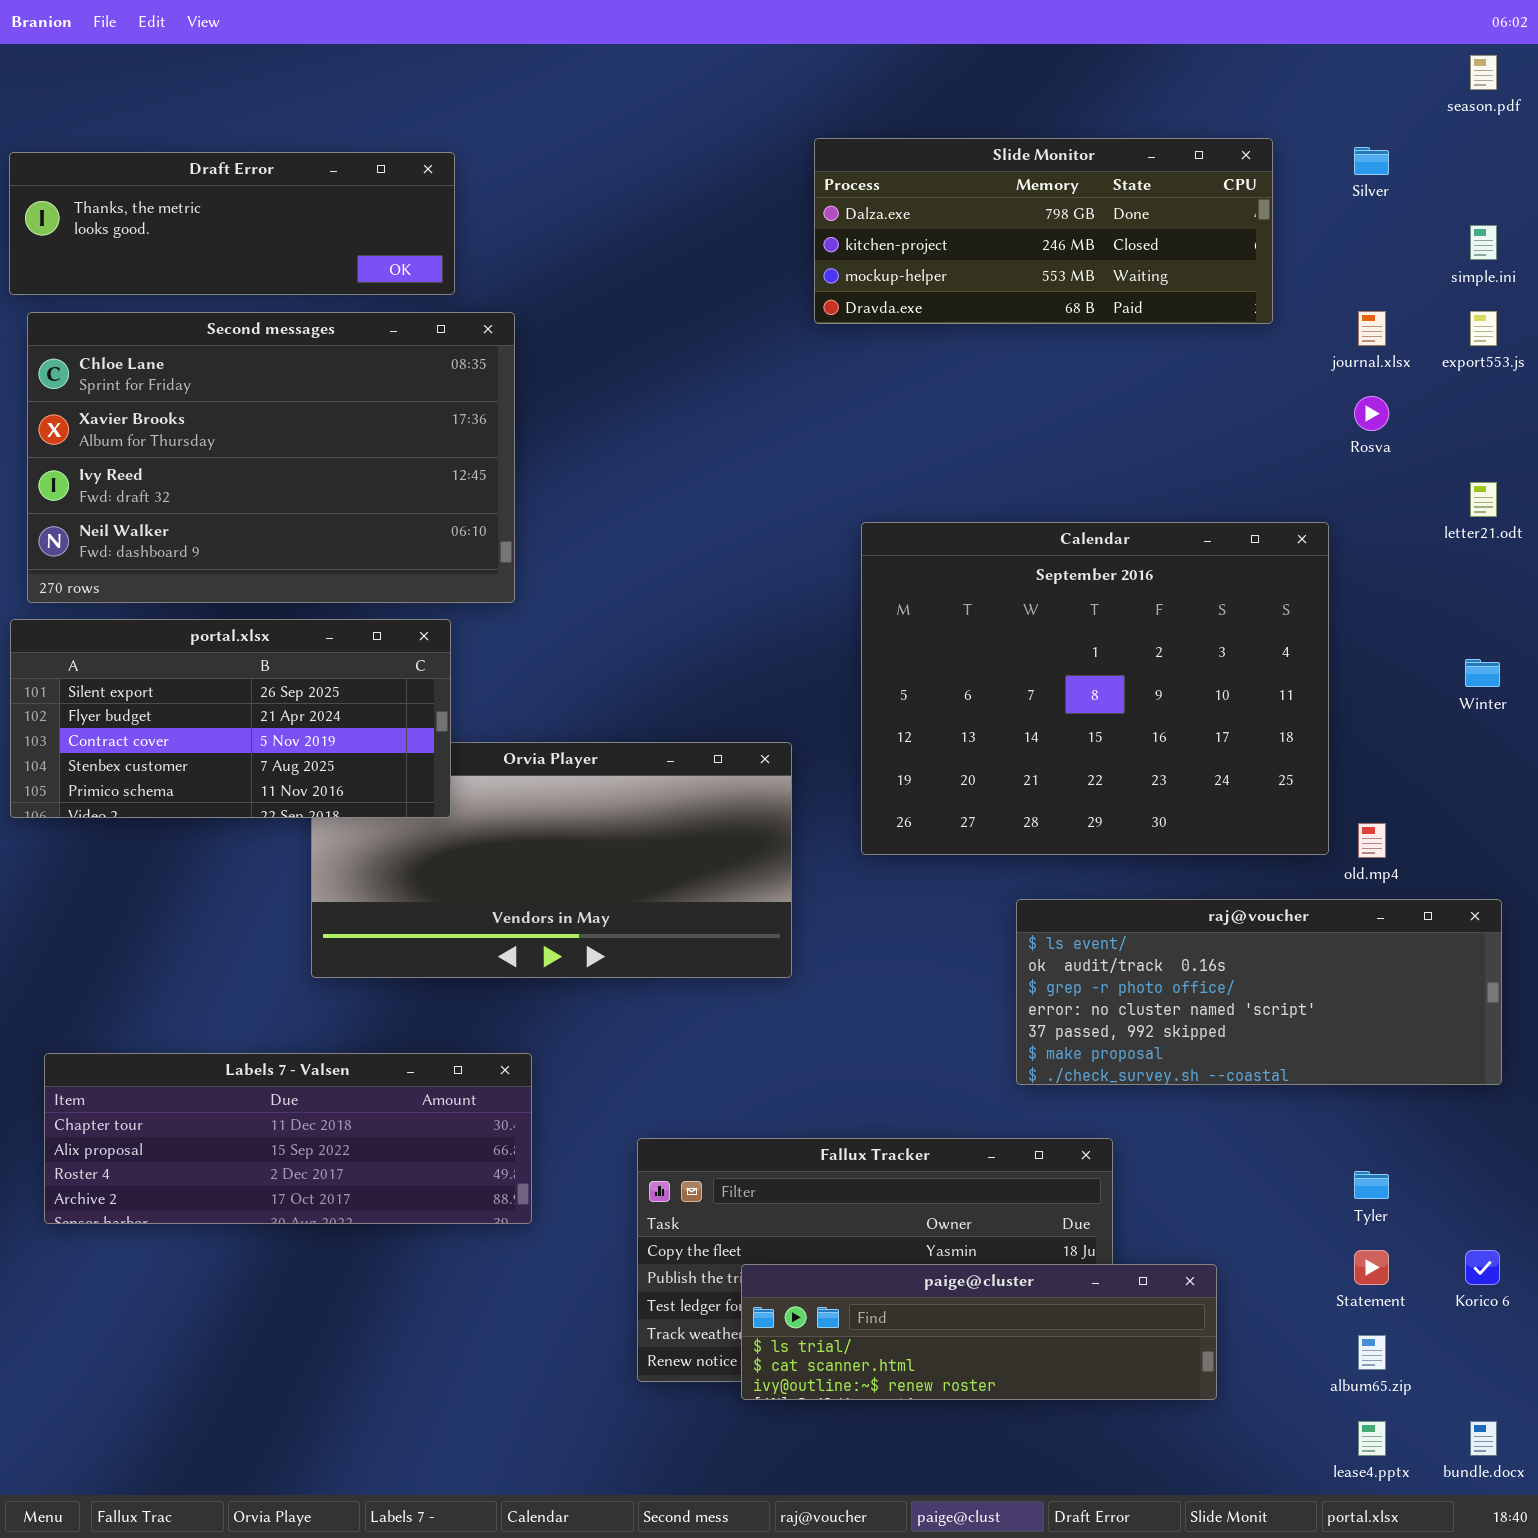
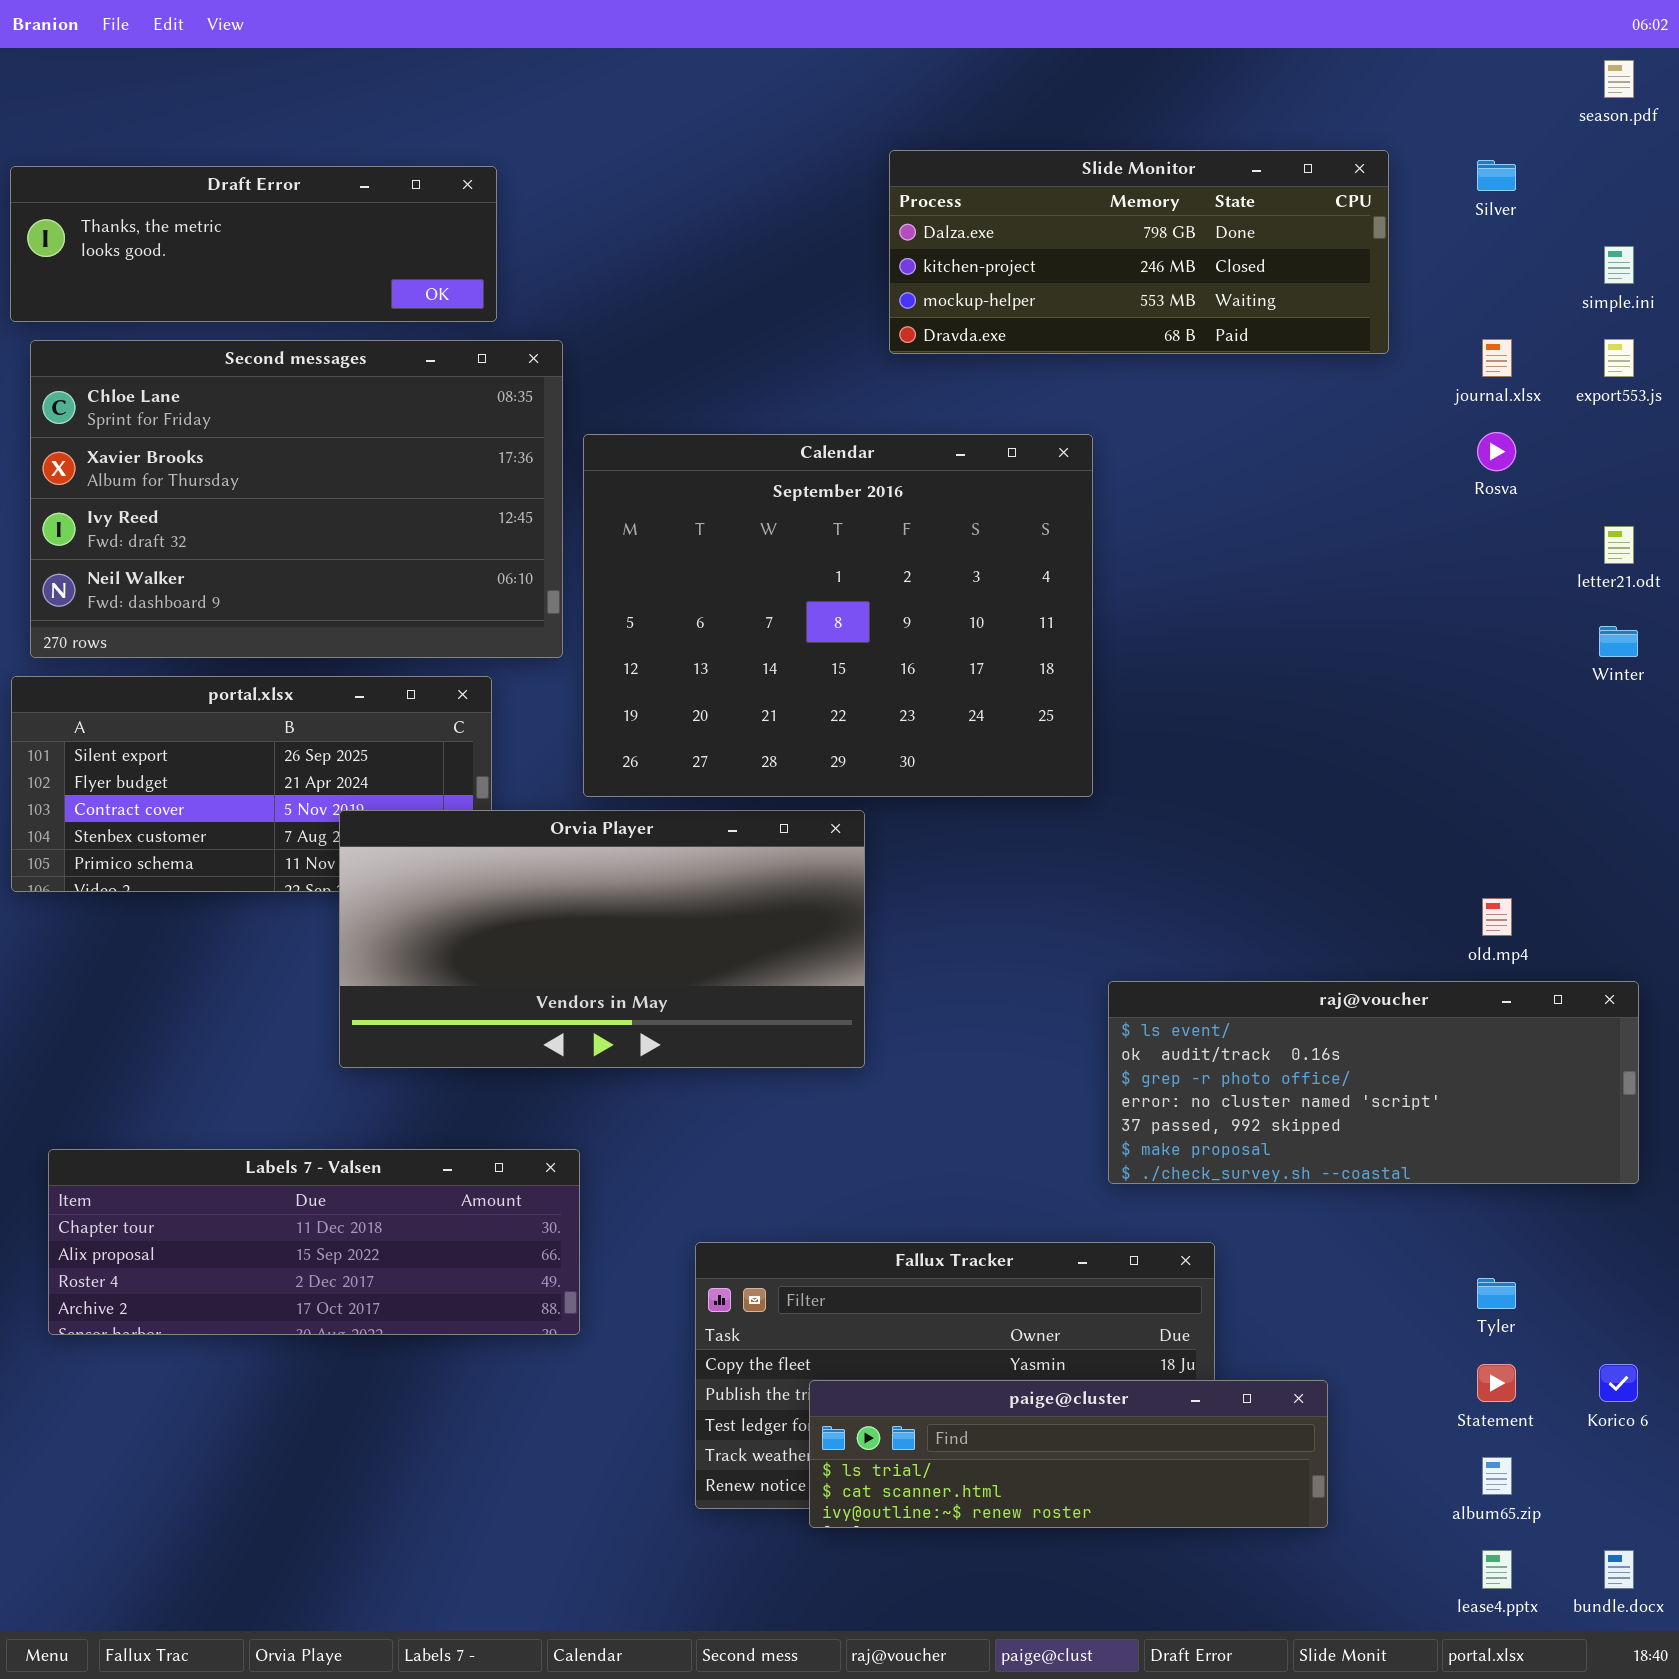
Calendar: [861,522,1329,855] -> [583,434,1093,797], moved
Winter: [1465,659,1500,687] -> [1599,626,1638,657], moved
Orvia Player: [311,742,792,978] -> [339,810,865,1068], raised

